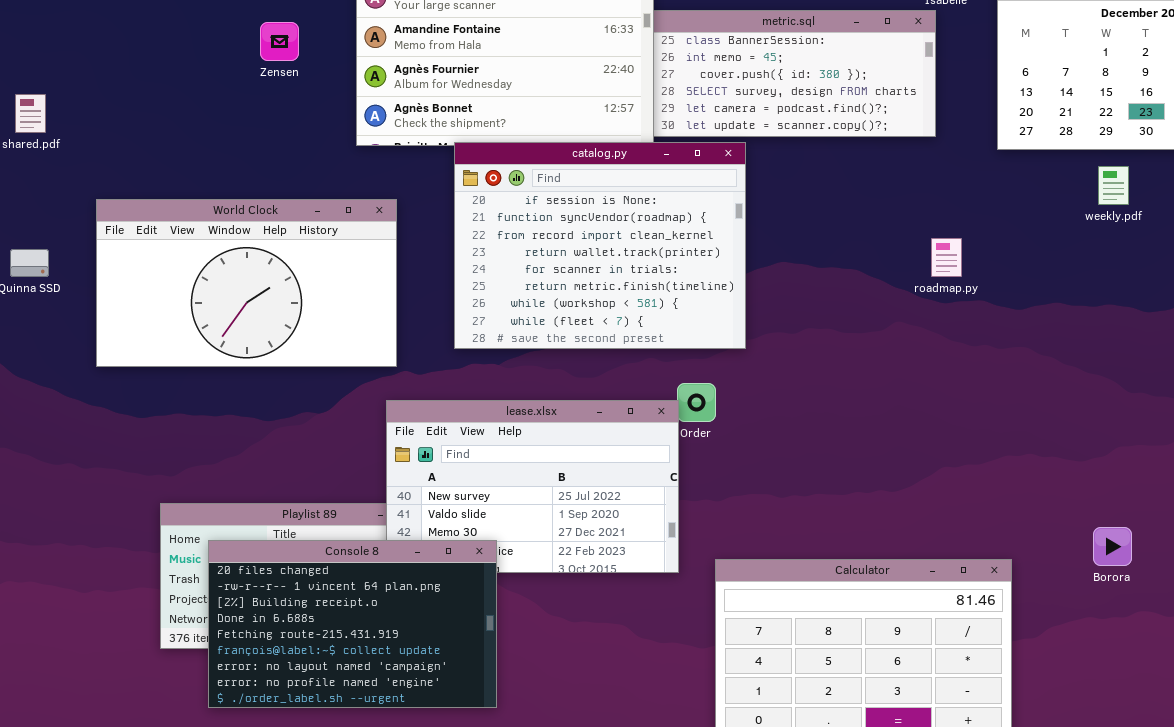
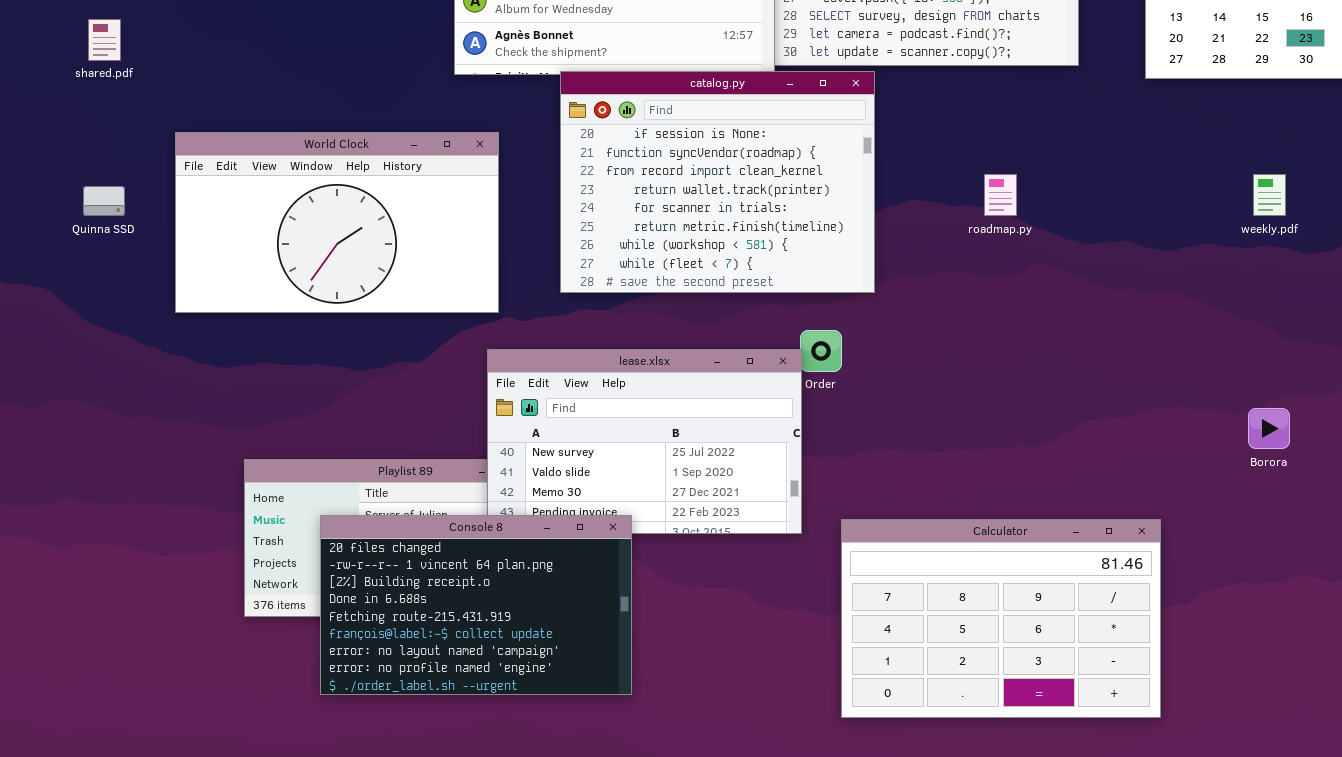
weekly.pdf: [1098,166,1129,205] -> [1253,174,1286,216], moved
roadmap.py: [931,238,962,277] -> [984,174,1017,216], moved
Borora: [1093,527,1132,566] -> [1248,408,1290,449], moved
Console 8: [208,540,497,708] -> [320,515,632,695], moved

